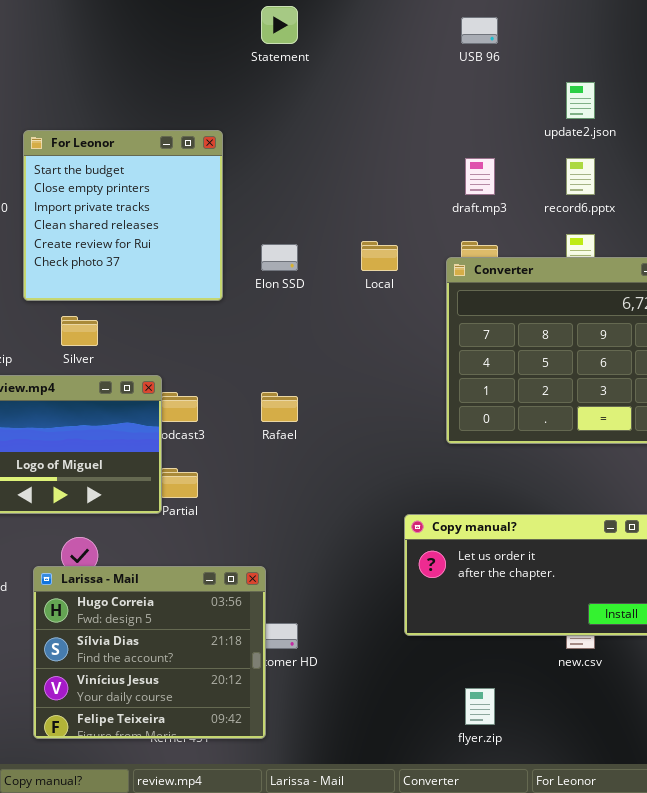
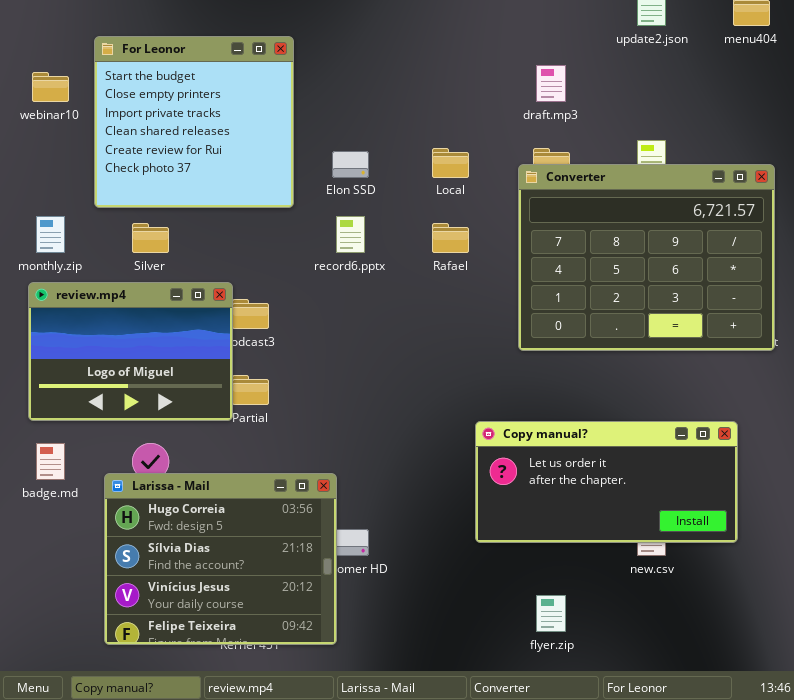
record6.pptx: [566,158,595,195] -> [336,216,365,253], moved
Rafael: [261,392,298,422] -> [432,223,469,253], moved

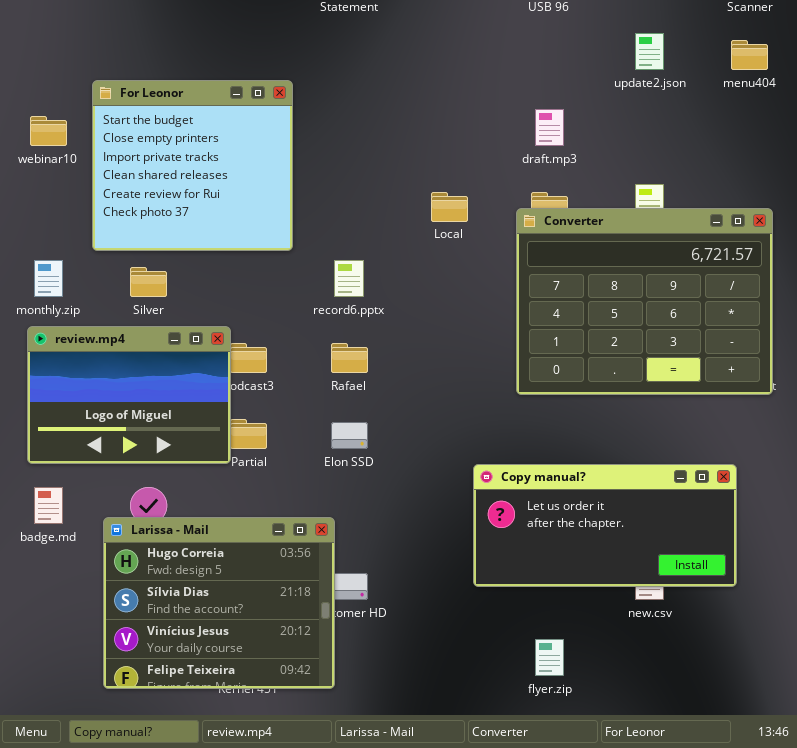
Elon SSD: [332,151,369,178] -> [331,422,368,449], moved
Rafael: [432,223,469,253] -> [331,343,368,373], moved

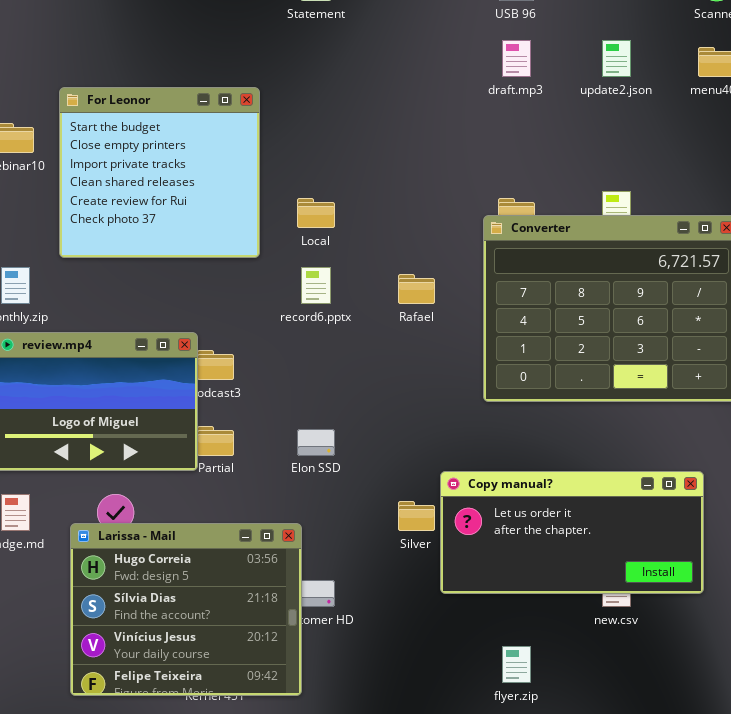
draft.mp3: [535,109,564,146] -> [502,40,531,77], moved
Local: [431,192,468,222] -> [297,198,335,228], moved
Silver: [130,267,167,297] -> [398,501,435,531], moved
Rafael: [331,343,368,373] -> [398,274,435,304], moved

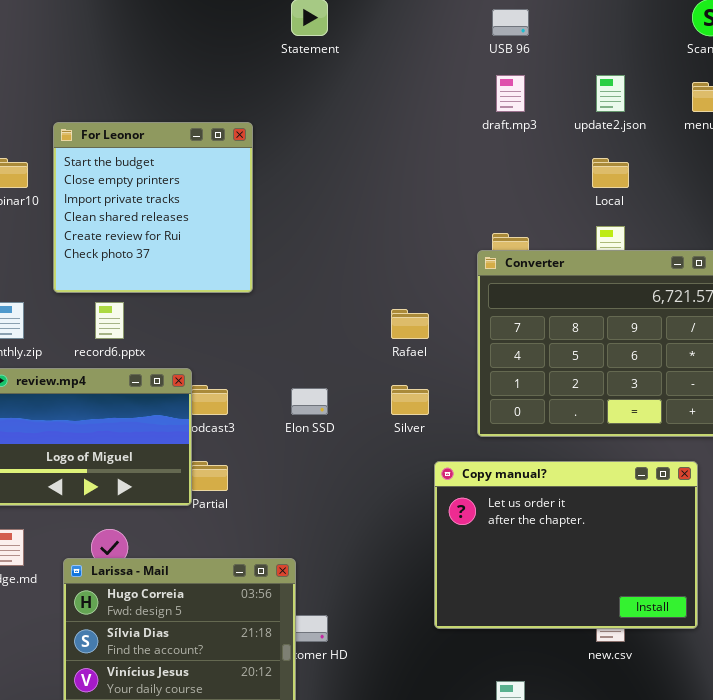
Local: [297,198,335,228] -> [592,158,629,188], moved
record6.pptx: [301,267,331,304] -> [95,302,124,339], moved
Elon SSD: [297,429,335,456] -> [291,388,328,415], moved
Copy manual?: [440,471,704,594] -> [434,461,698,629], resized
Silver: [398,501,435,531] -> [391,385,429,415], moved

